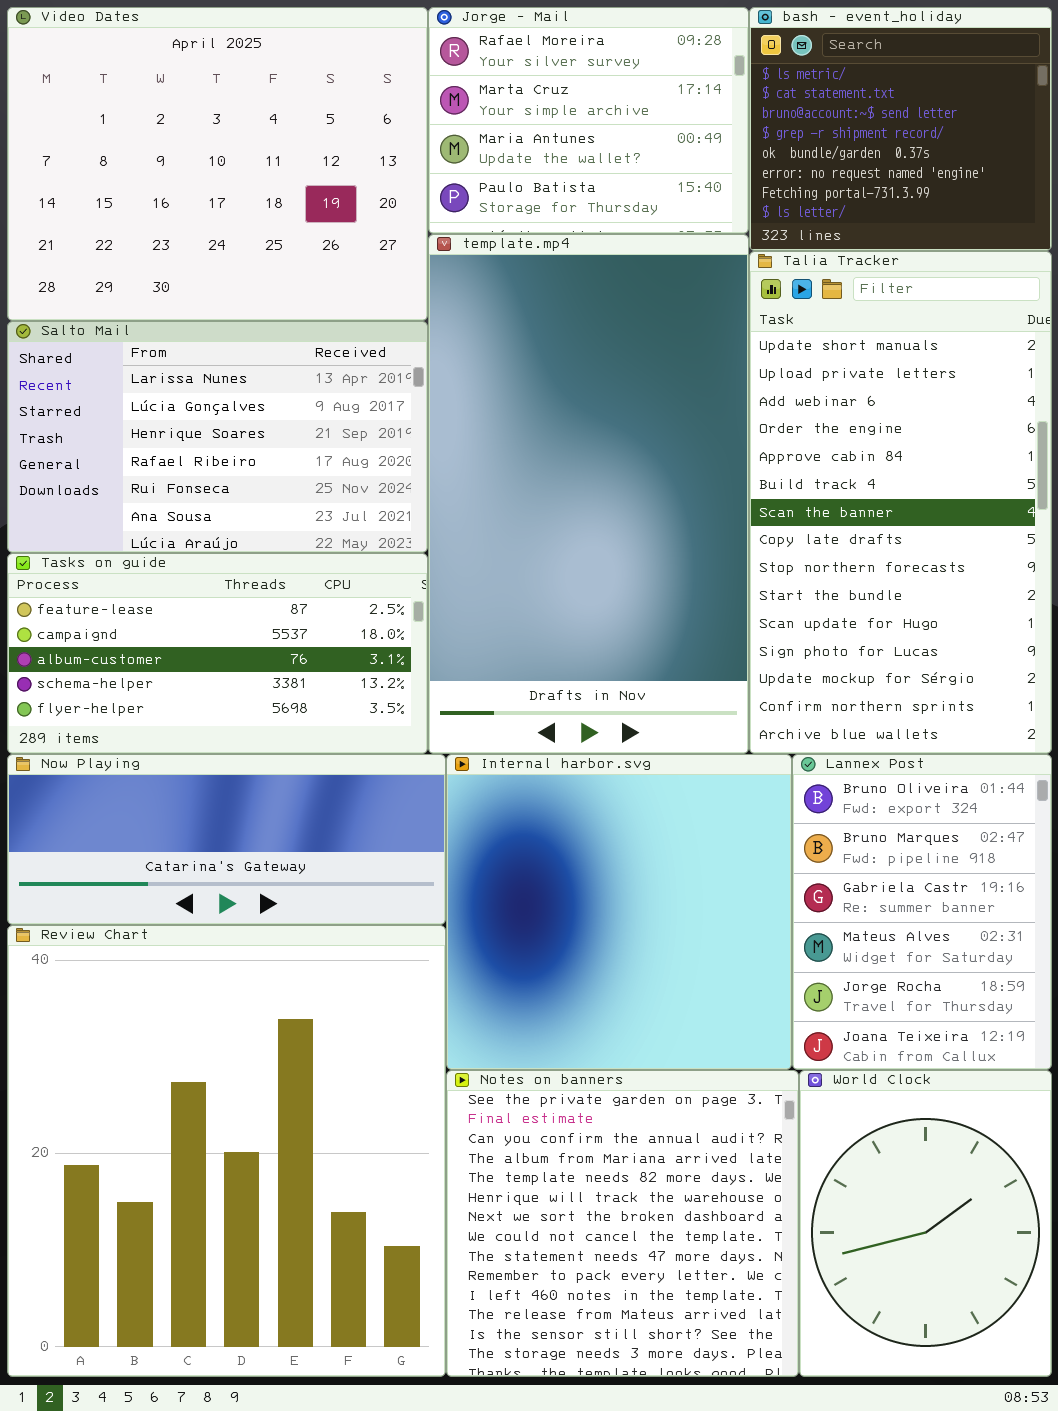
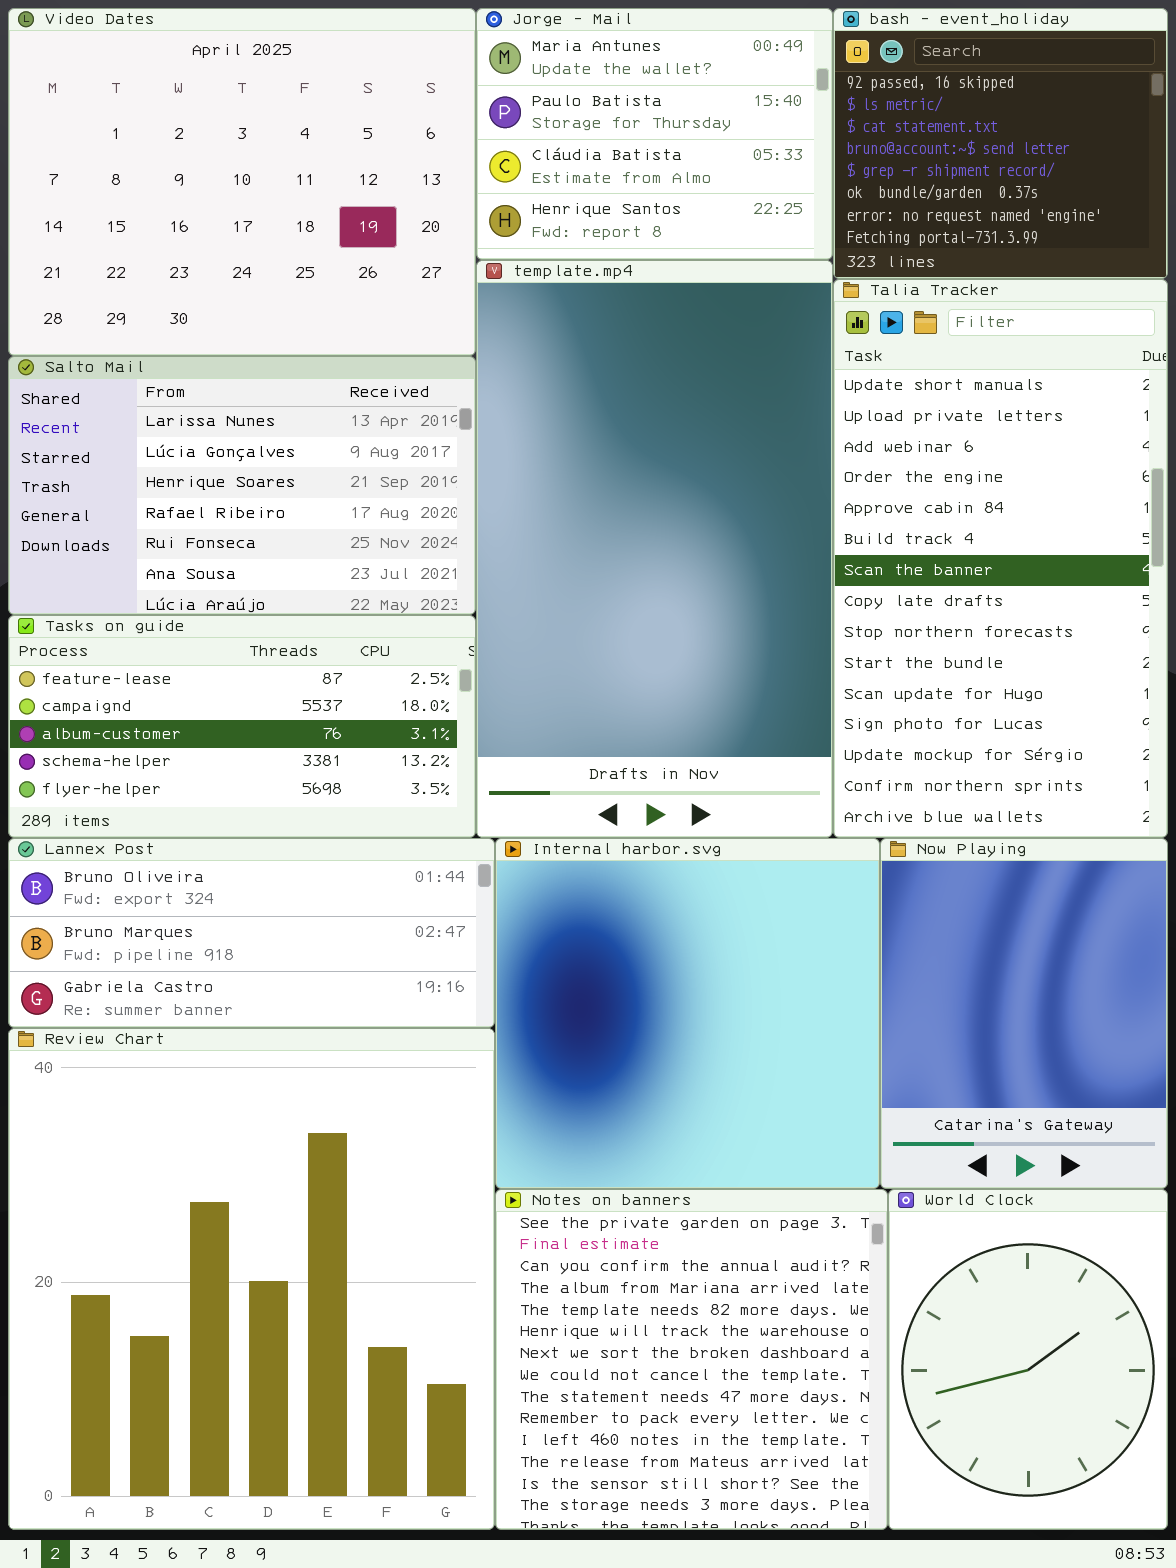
Jorge - Mail: [428,7,749,234] -> [476,8,833,260], scrolled down 2 rows
bash - event_holiday: [749,7,1052,251] -> [833,8,1168,279], scrolled up 1 row
Now Playing: [7,754,446,925] -> [880,838,1168,1189], moved, resized
Lannex Post: [792,754,1052,1070] -> [8,838,495,1028], moved, resized

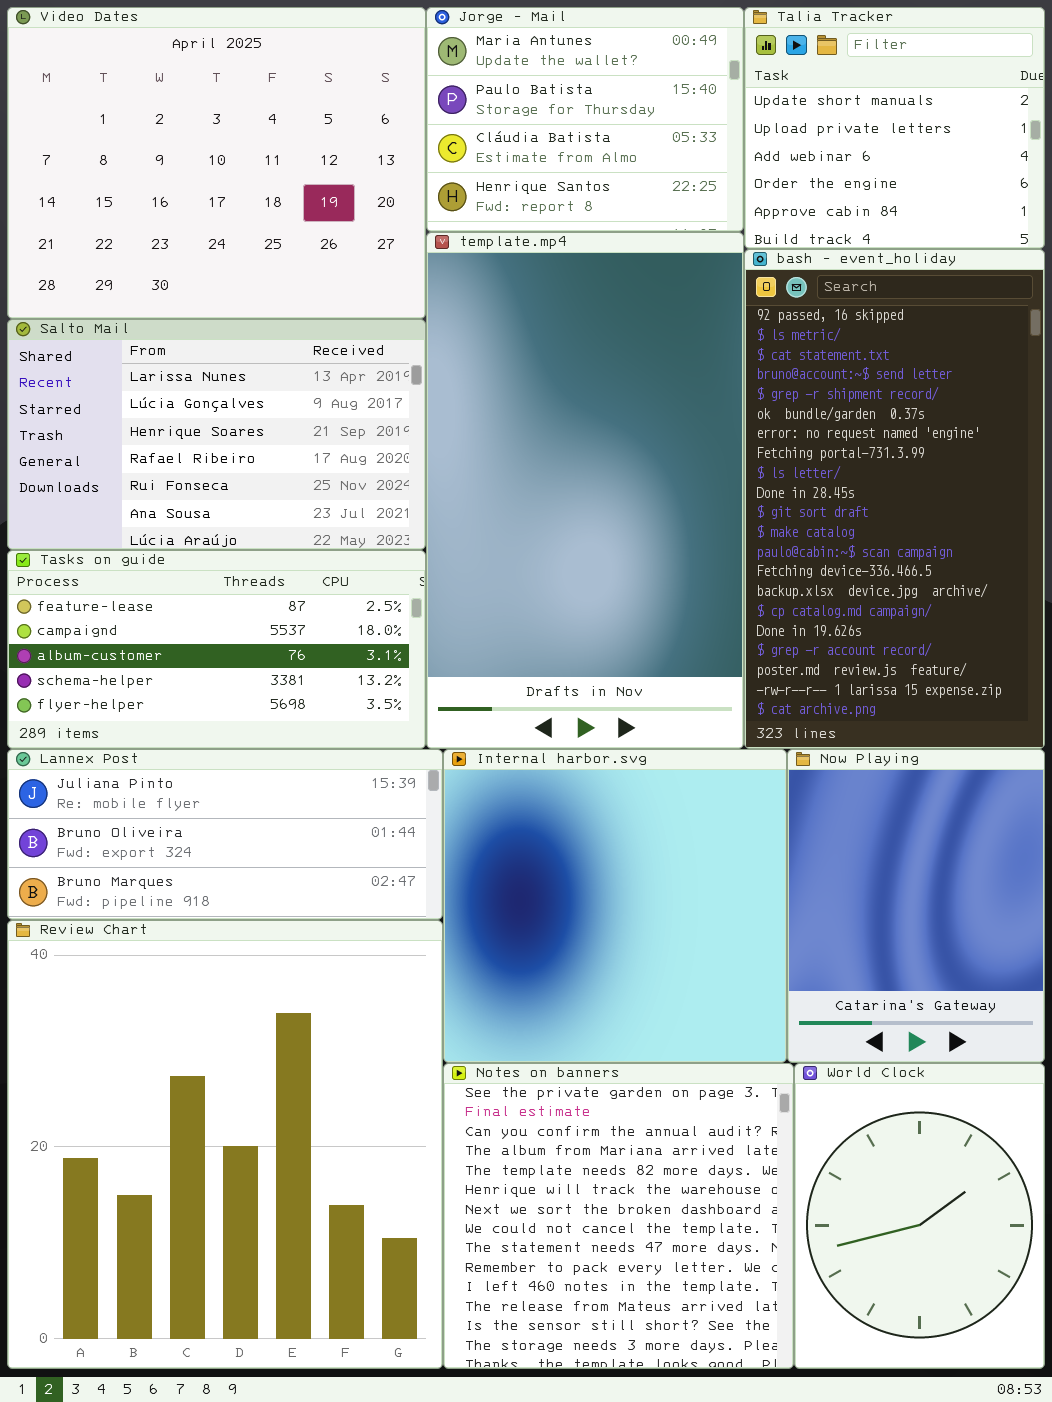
bash - event_holiday: [833,8,1168,279] -> [744,249,1045,749], moved, resized
Talia Tracker: [833,279,1168,838] -> [744,7,1045,249], moved, resized
Lannex Post: [8,838,495,1028] -> [7,749,443,920], scrolled up 1 row

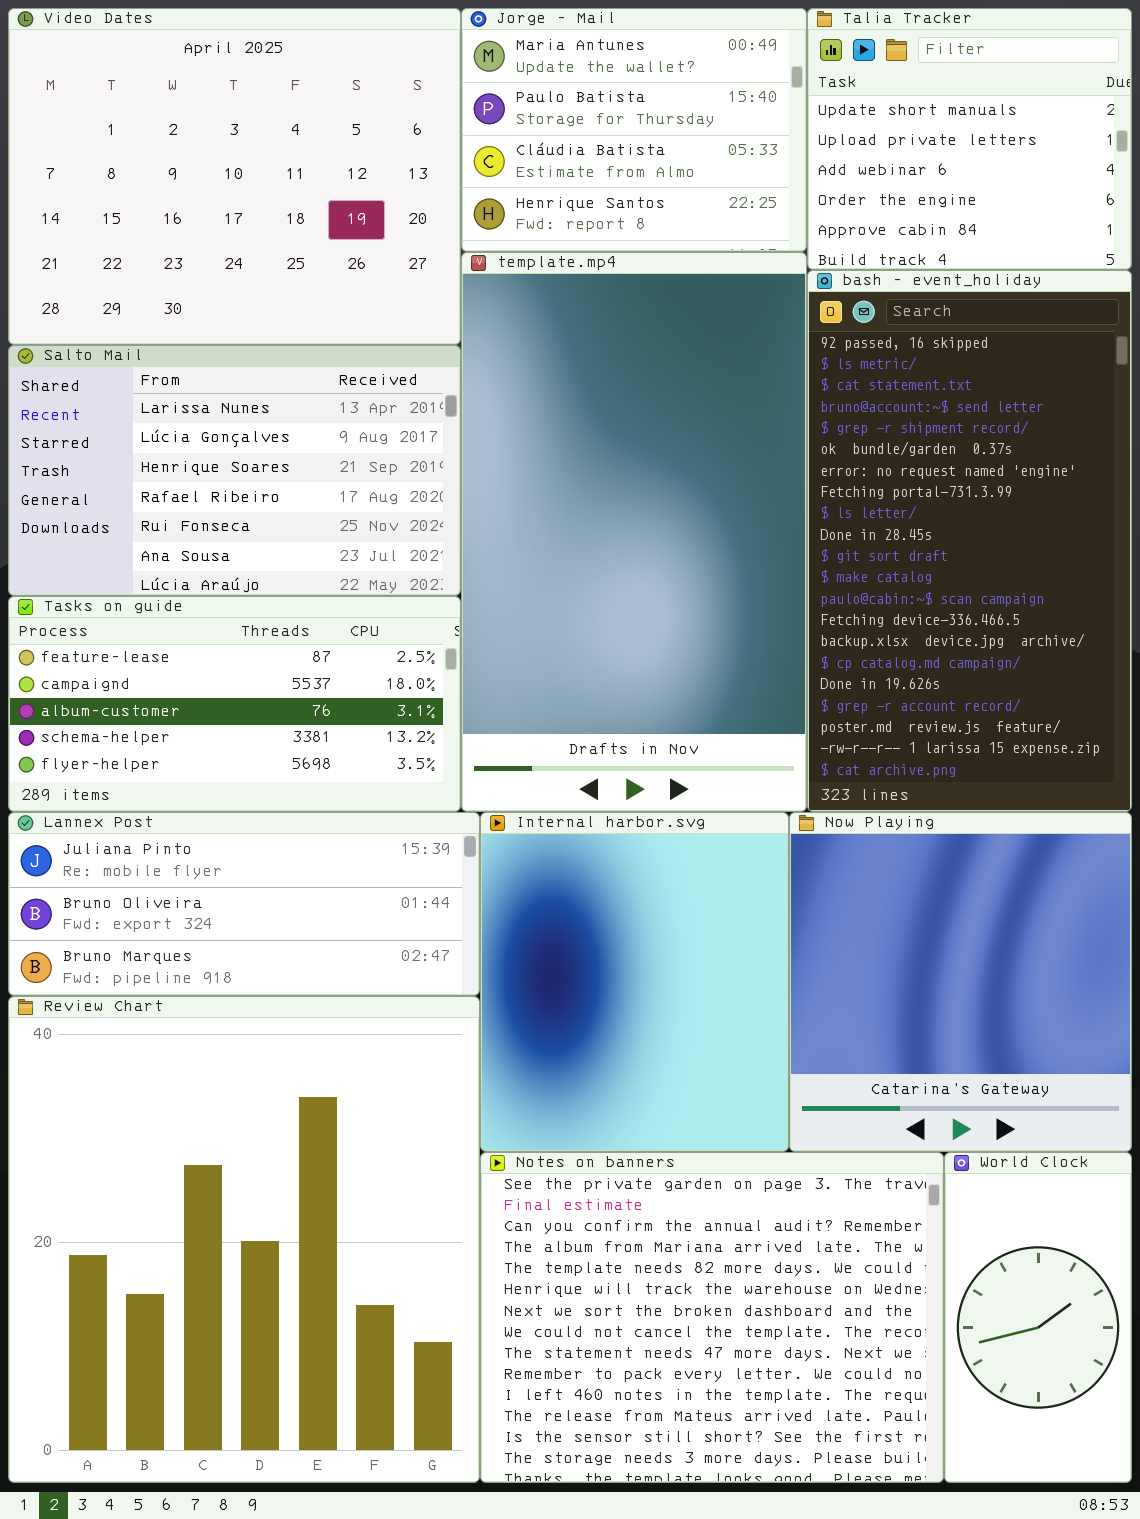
Internal harbor.svg: [443,749,787,1063] -> [480,812,789,1152], resized
Now Playing: [787,749,1045,1063] -> [789,812,1132,1152], resized
Notes on banners: [443,1063,794,1369] -> [480,1152,944,1483], resized
World Clock: [794,1063,1045,1369] -> [944,1152,1132,1483], resized

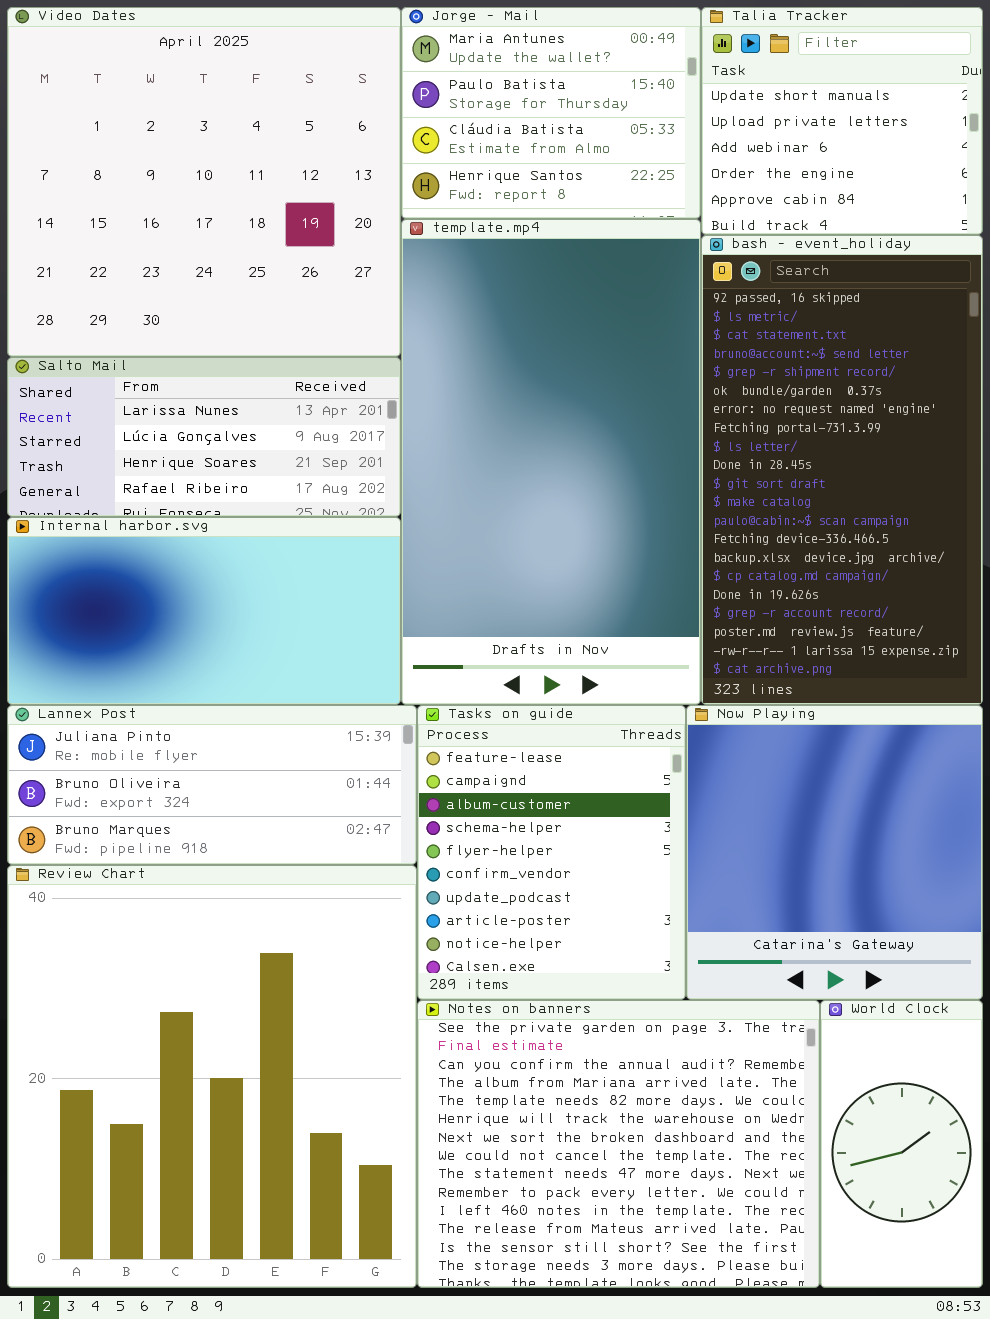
Video Dates: [8,8,461,345] -> [7,7,401,357], resized
Salto Mail: [8,345,461,596] -> [7,357,401,517], resized
Tasks on guide: [8,596,461,812] -> [417,705,686,1000], moved, resized
Internal harbor.svg: [480,812,789,1152] -> [7,517,401,705], moved, resized

